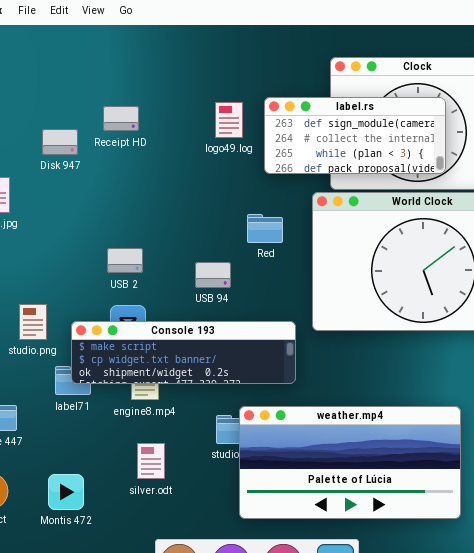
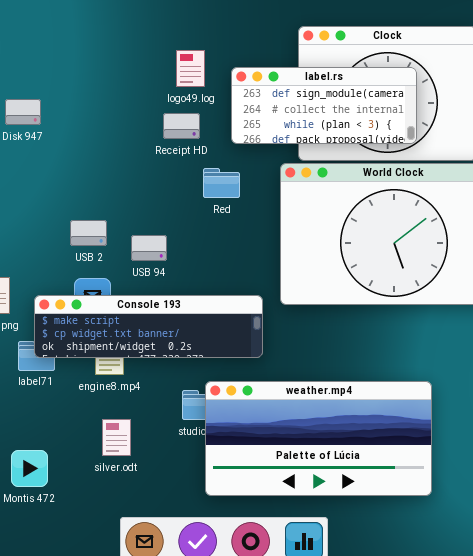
logo49.log: [215,102,243,138] -> [176,50,205,87], moved
Receipt HD: [103,106,139,131] -> [163,113,200,139], moved
Red: [247,214,283,243] -> [203,168,240,198], moved
USB 94: [195,262,231,288] -> [131,235,167,261], moved

